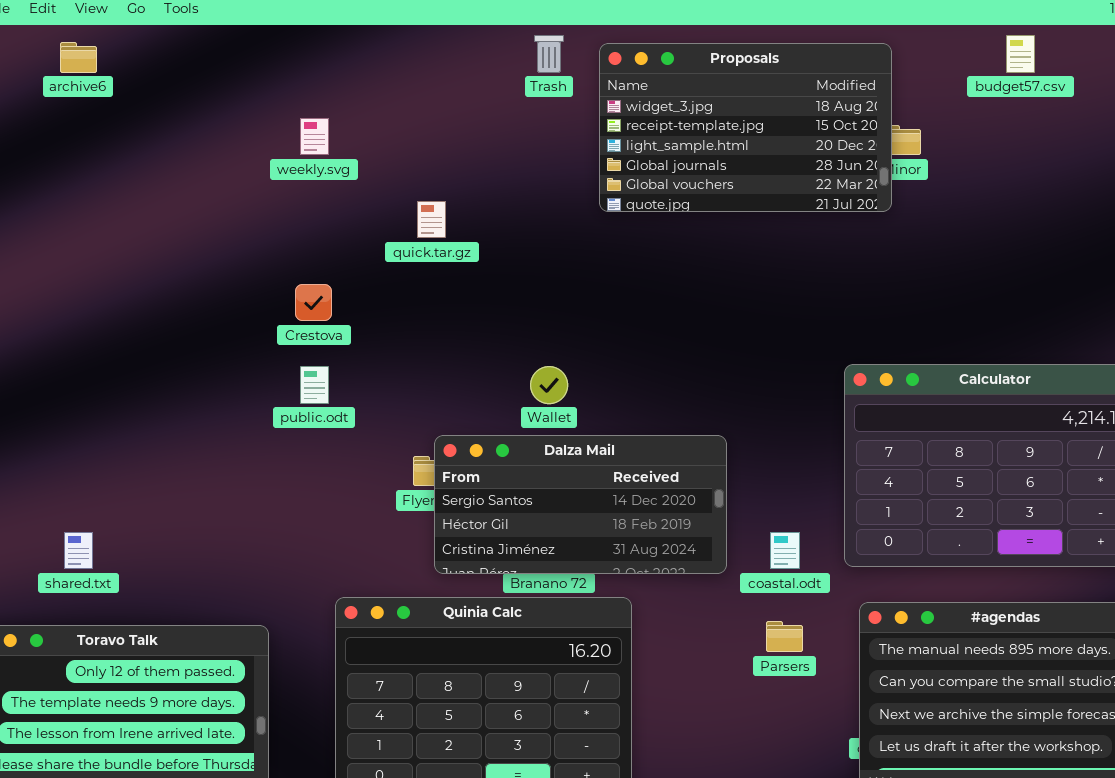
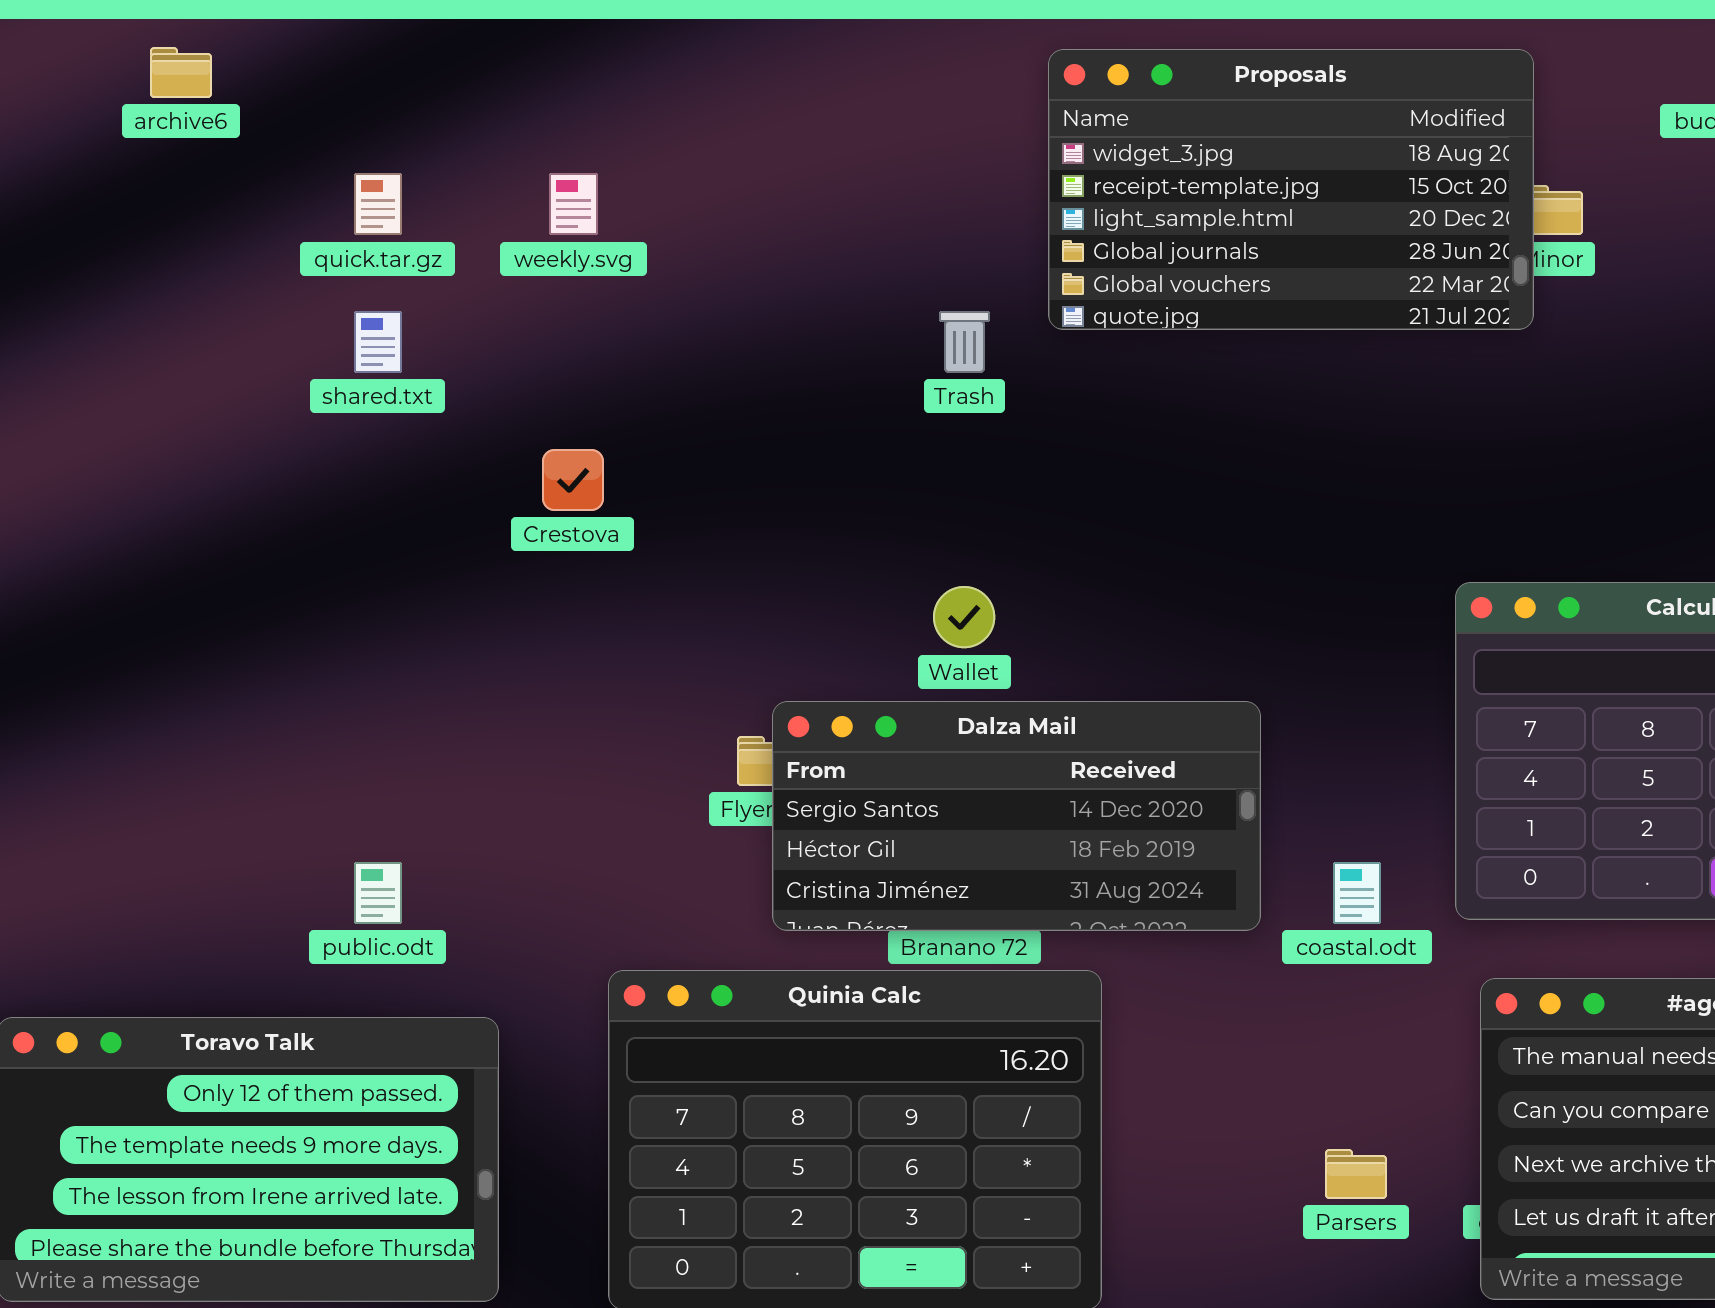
Trash: [534,35,564,73] -> [939,311,990,373], moved
quick.tar.gz: [417,201,446,238] -> [354,173,402,235], moved
public.odt: [300,366,329,404] -> [354,862,402,924], moved
shared.txt: [64,532,93,569] -> [354,311,402,373], moved
Parsers: [766,621,803,652] -> [1325,1149,1387,1199], moved

